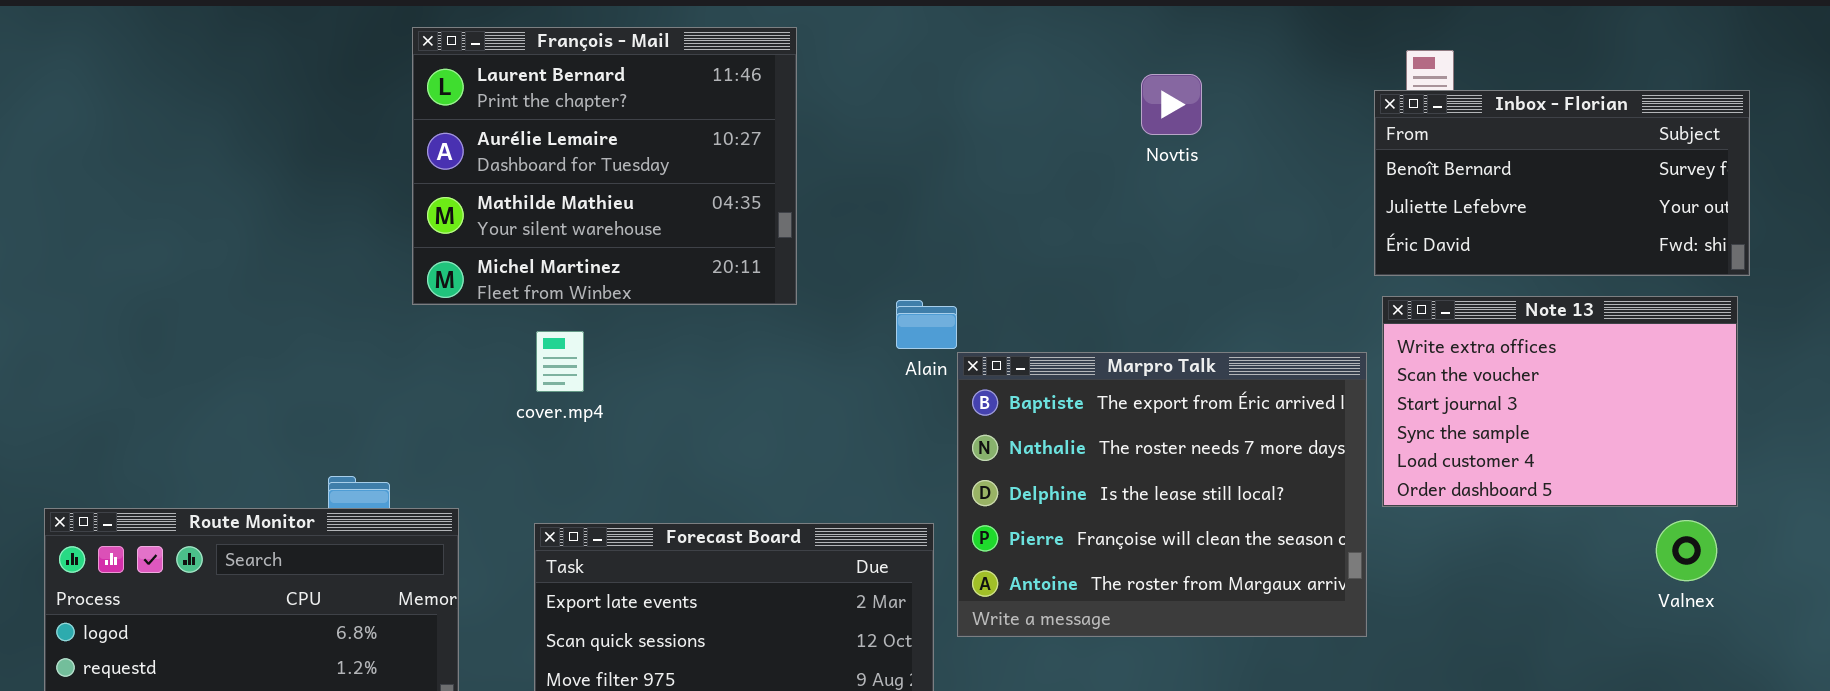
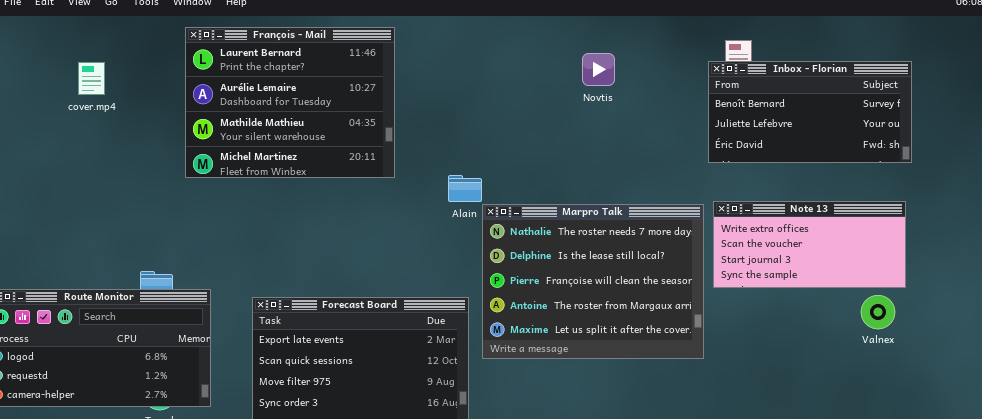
Note 13: [1382,296,1738,507] -> [713,201,906,288], resized
cover.mp4: [536,331,584,392] -> [78,62,105,95], moved
Marpro Talk: [957,352,1367,637] -> [482,204,704,359], scrolled down 1 row

